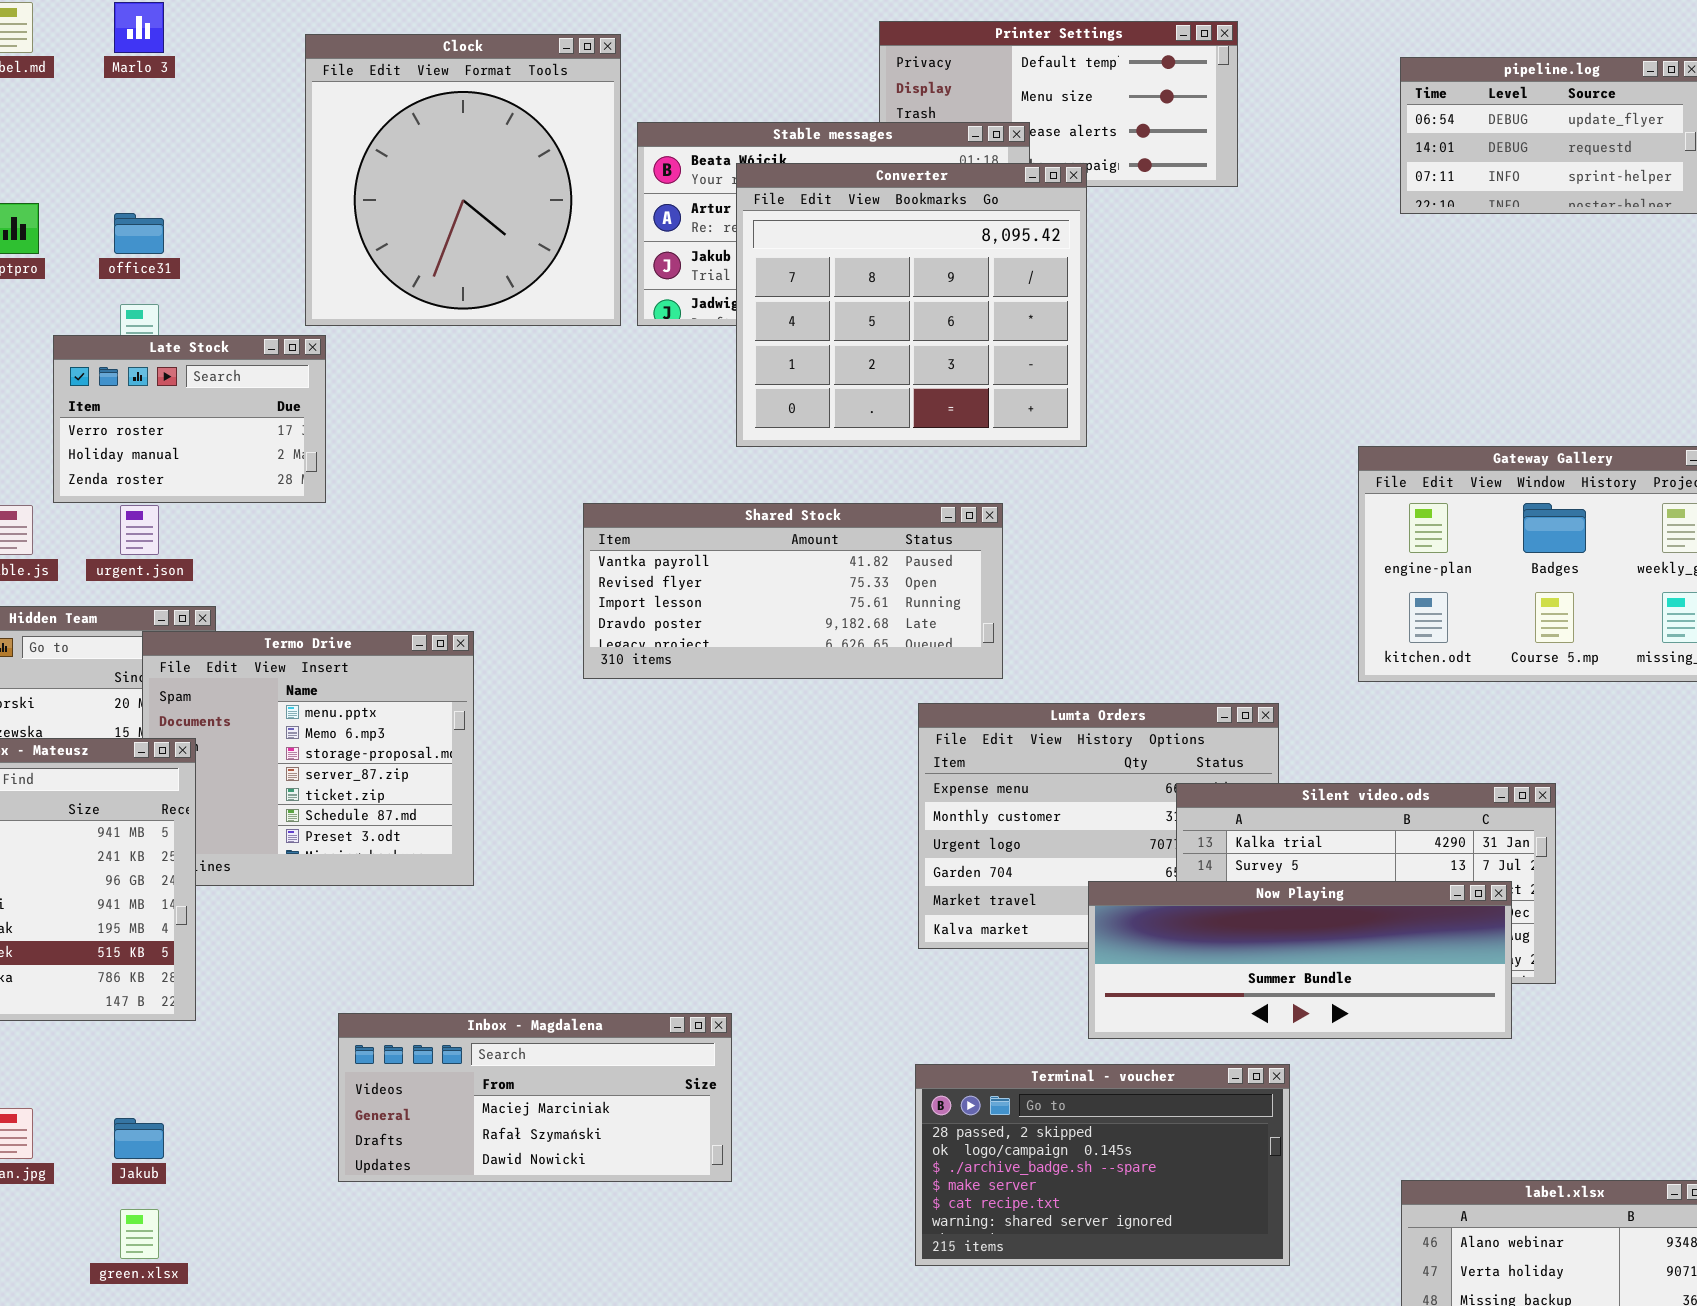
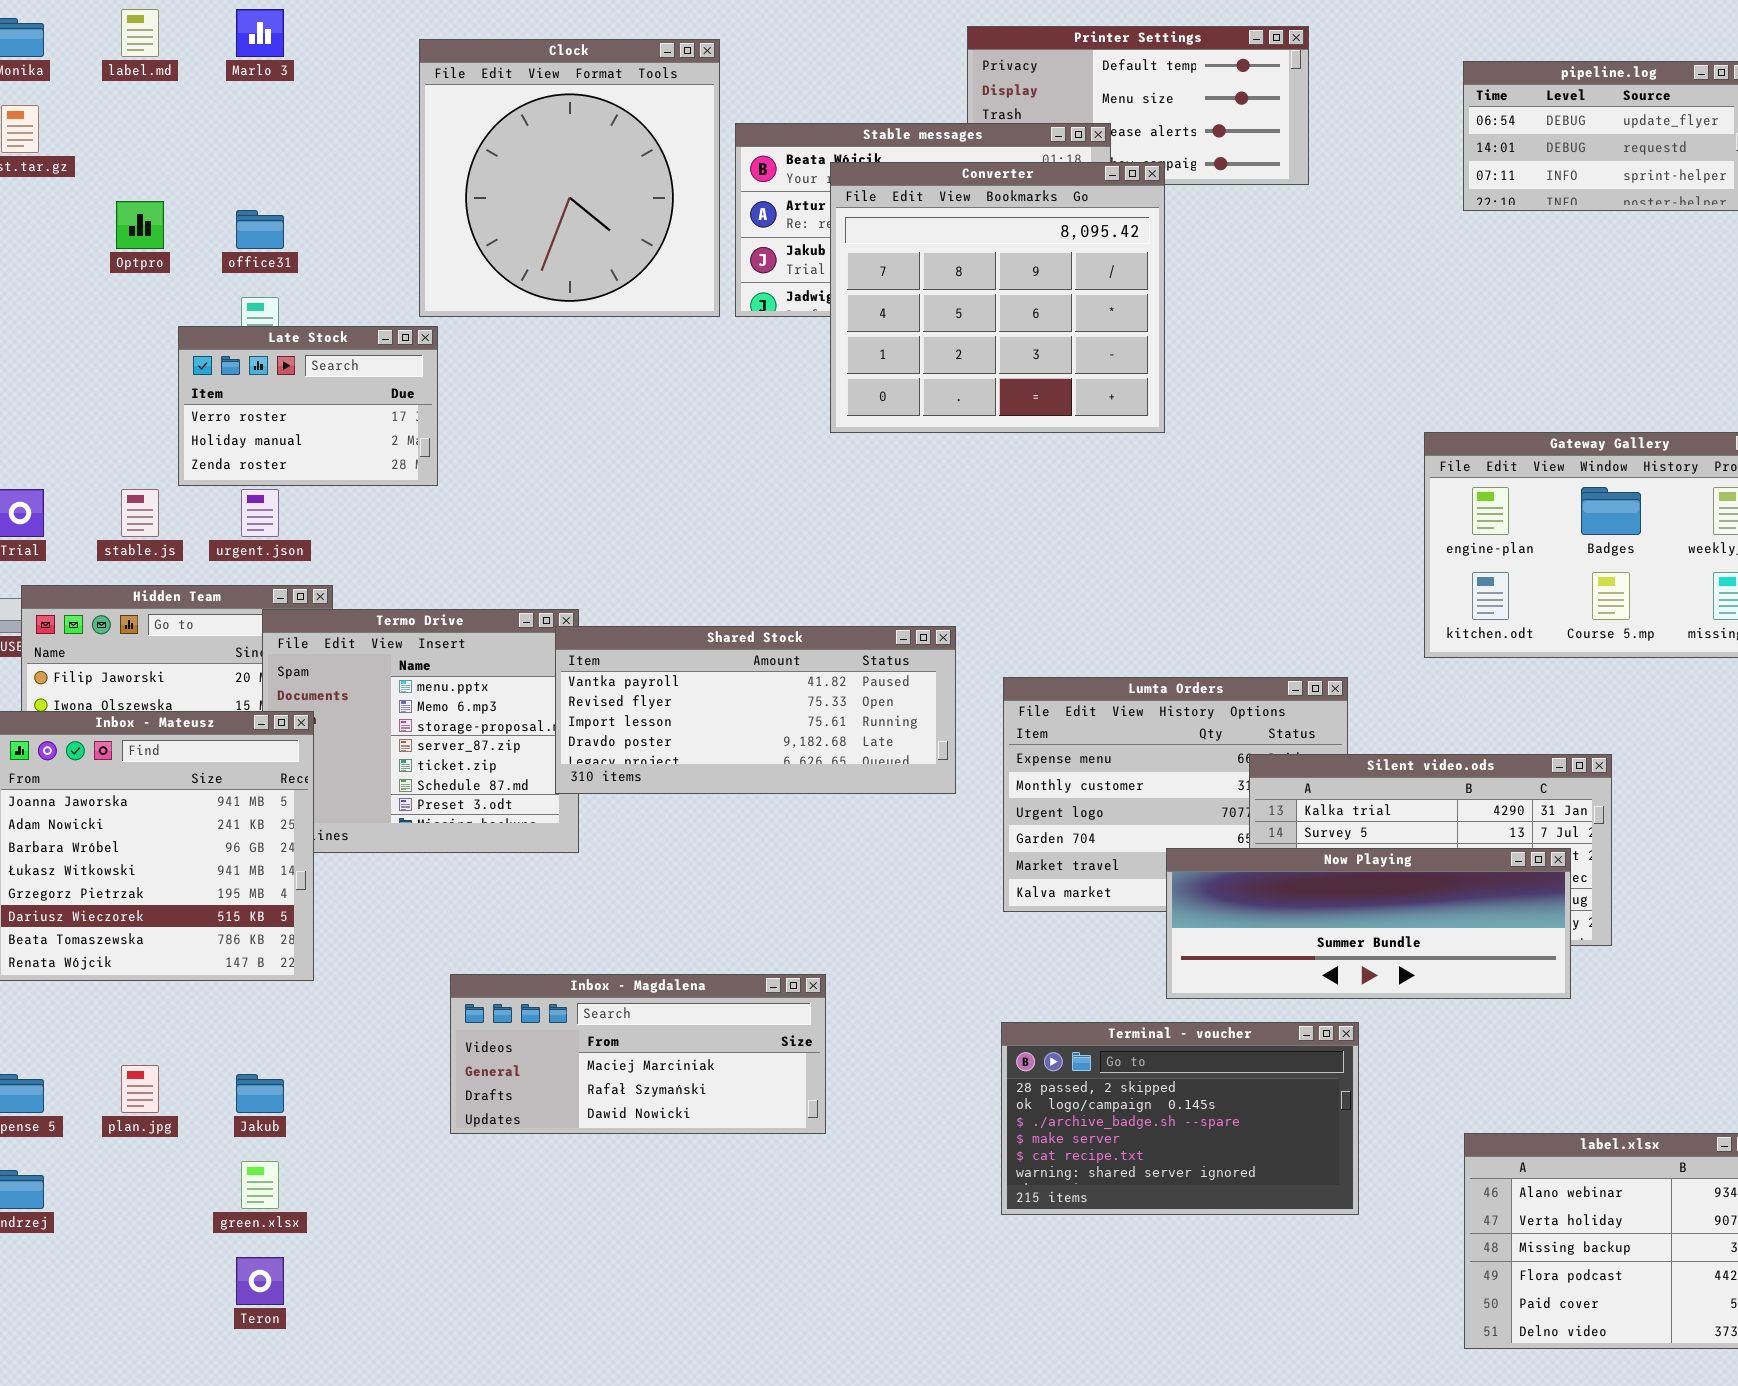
Shared Stock: [583,503,1003,679] -> [555,626,956,794], moved

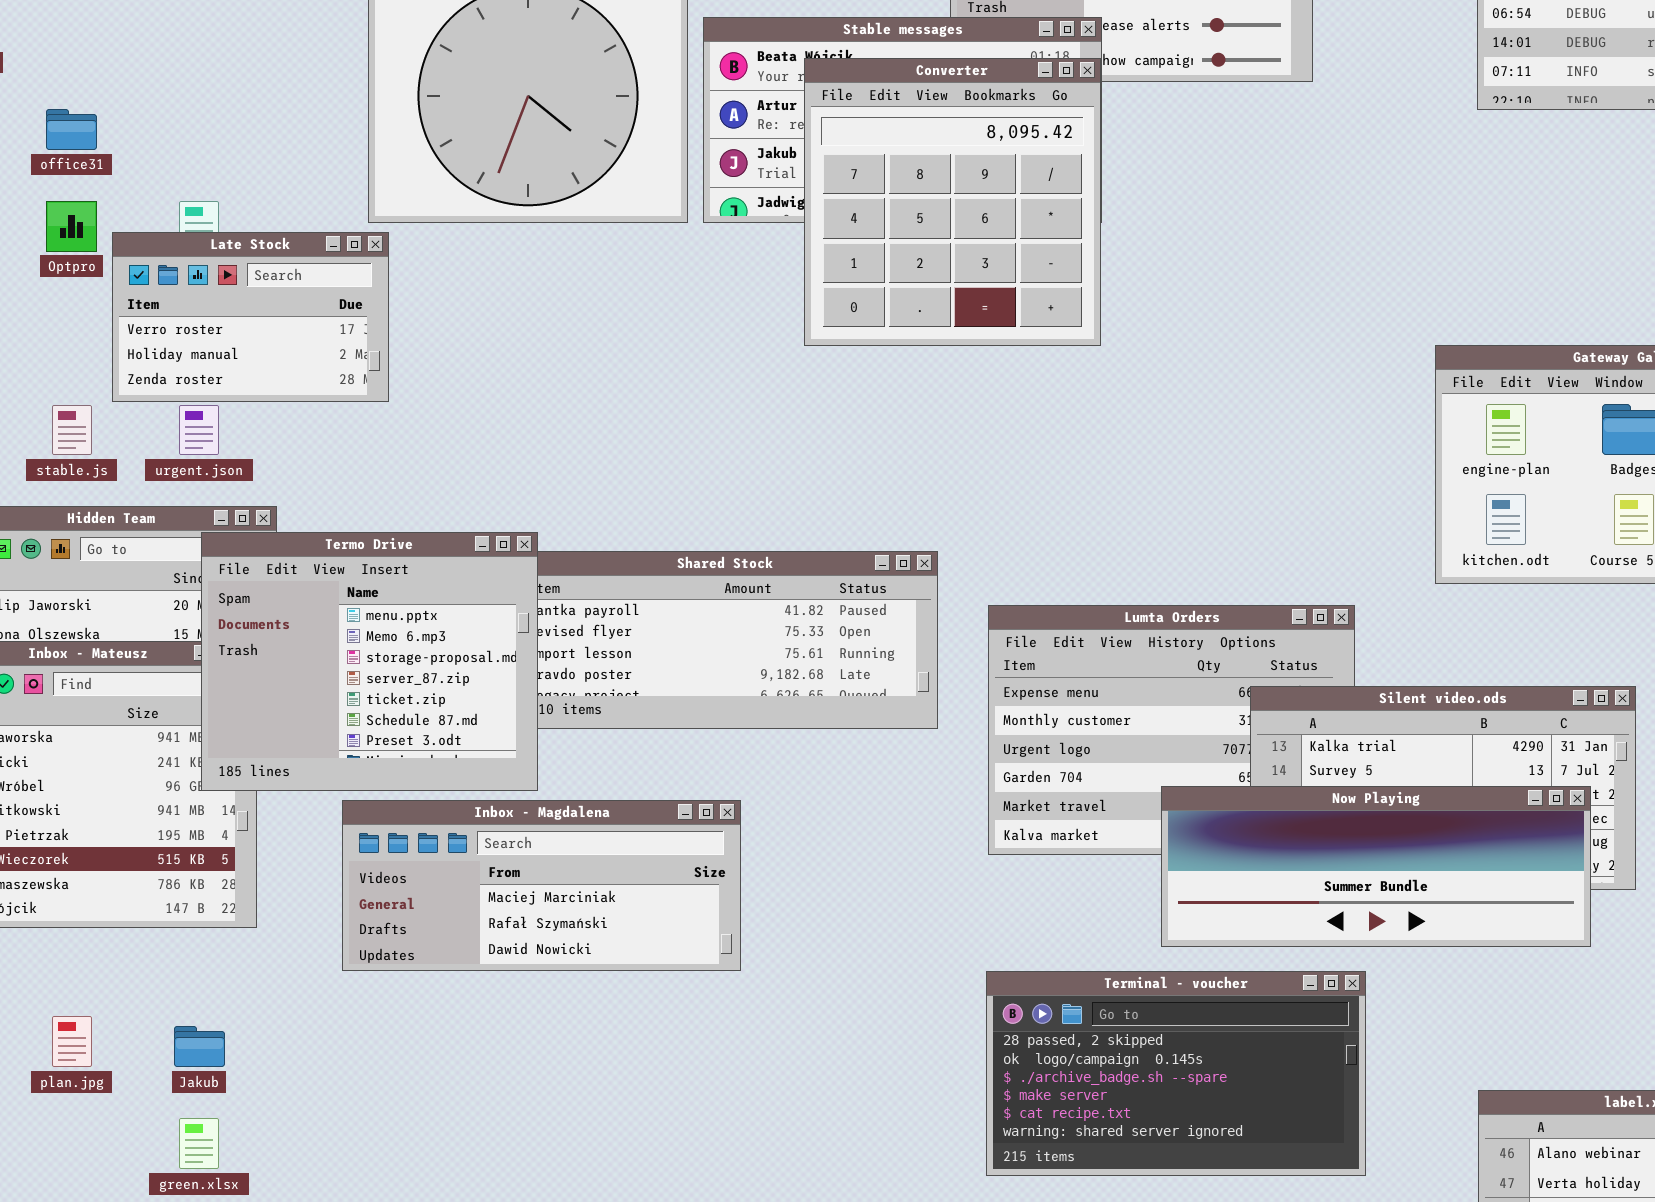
Converter: [830,162,1165,433] -> [804,58,1101,346], resized
Optpro: [116,201,164,249] -> [46,201,97,252], moved
office31: [236,210,284,249] -> [46,109,97,150], moved
Termo Drive: [262,609,579,853] -> [201,532,538,791], raised
Inbox - Magdalena: [450,974,826,1134] -> [342,800,741,971], moved

